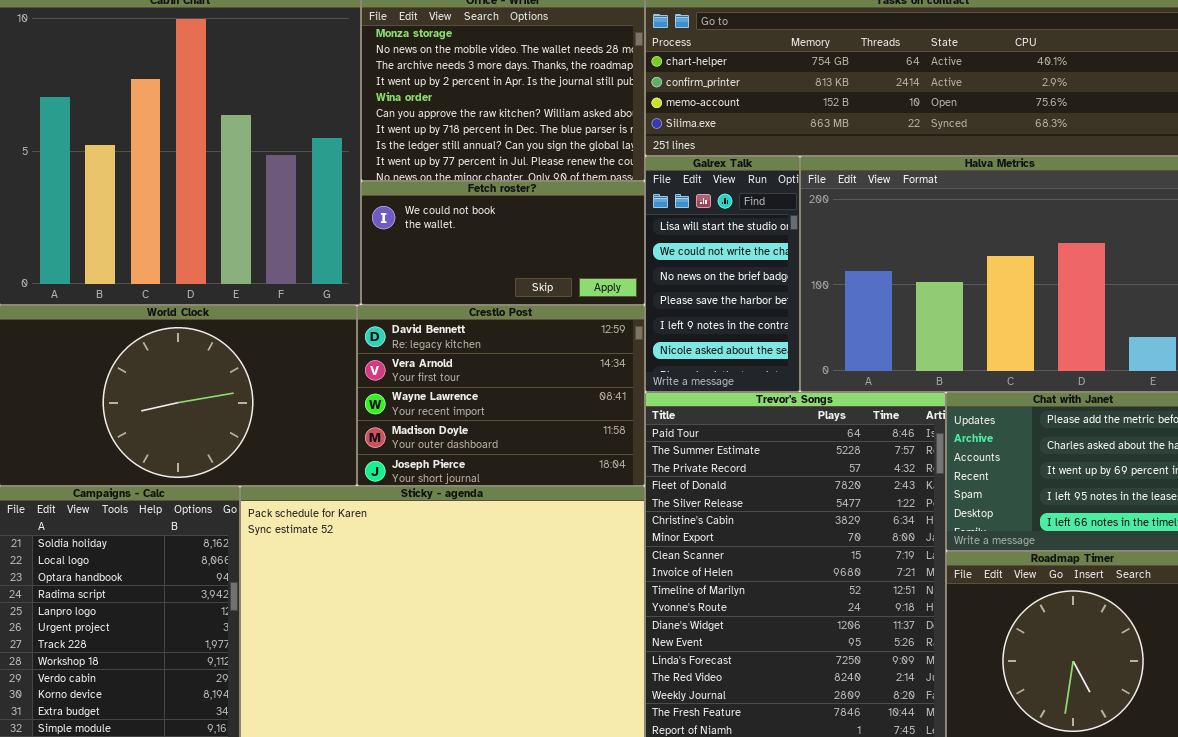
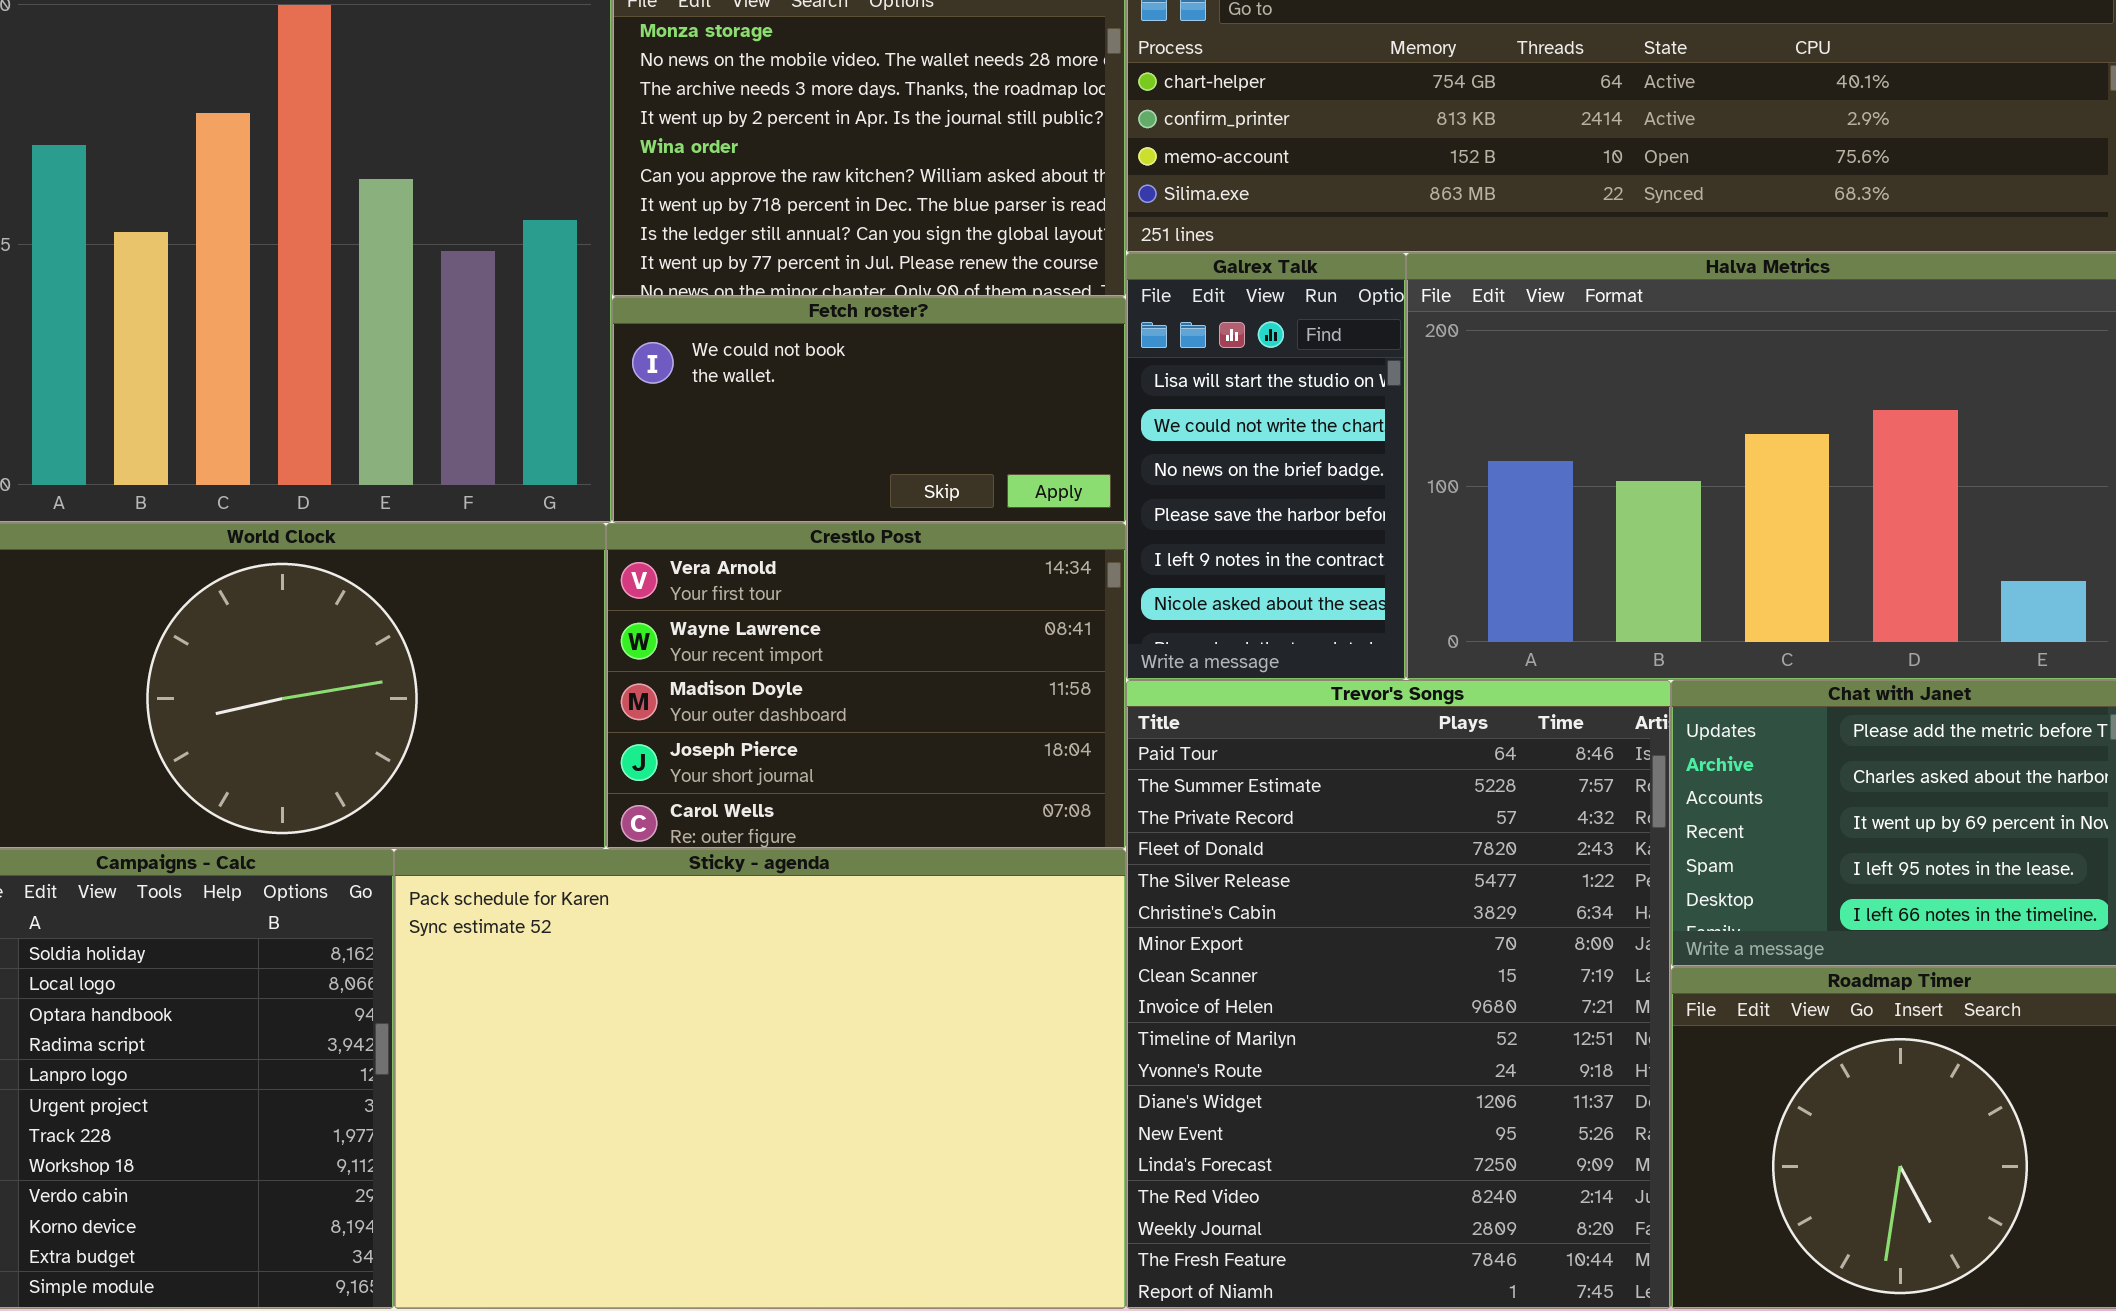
Crestlo Post: [357,305,645,486] -> [606,523,1126,849], scrolled down 1 row

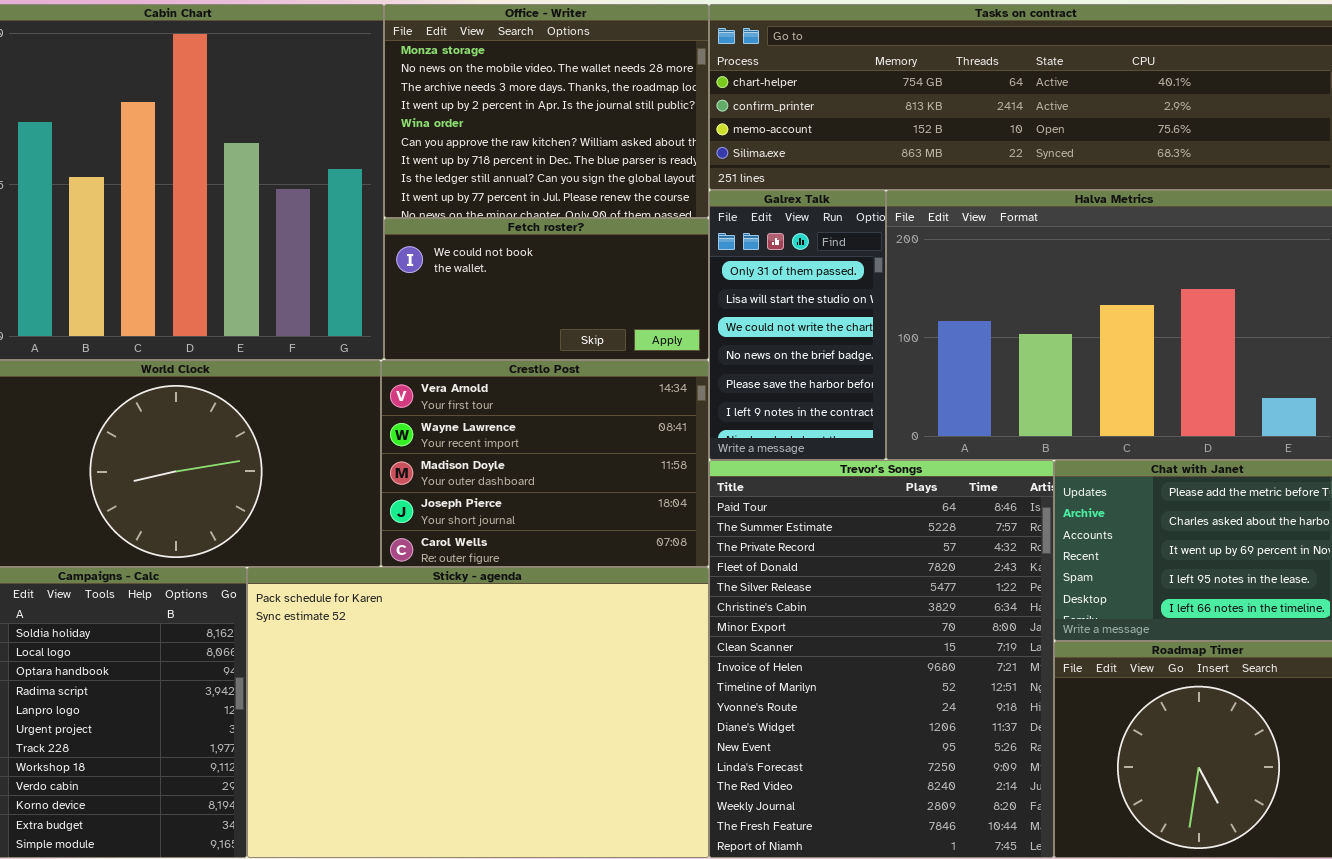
Galrex Talk: [1126,253,1406,680] -> [709,190,886,460], scrolled up 1 row

